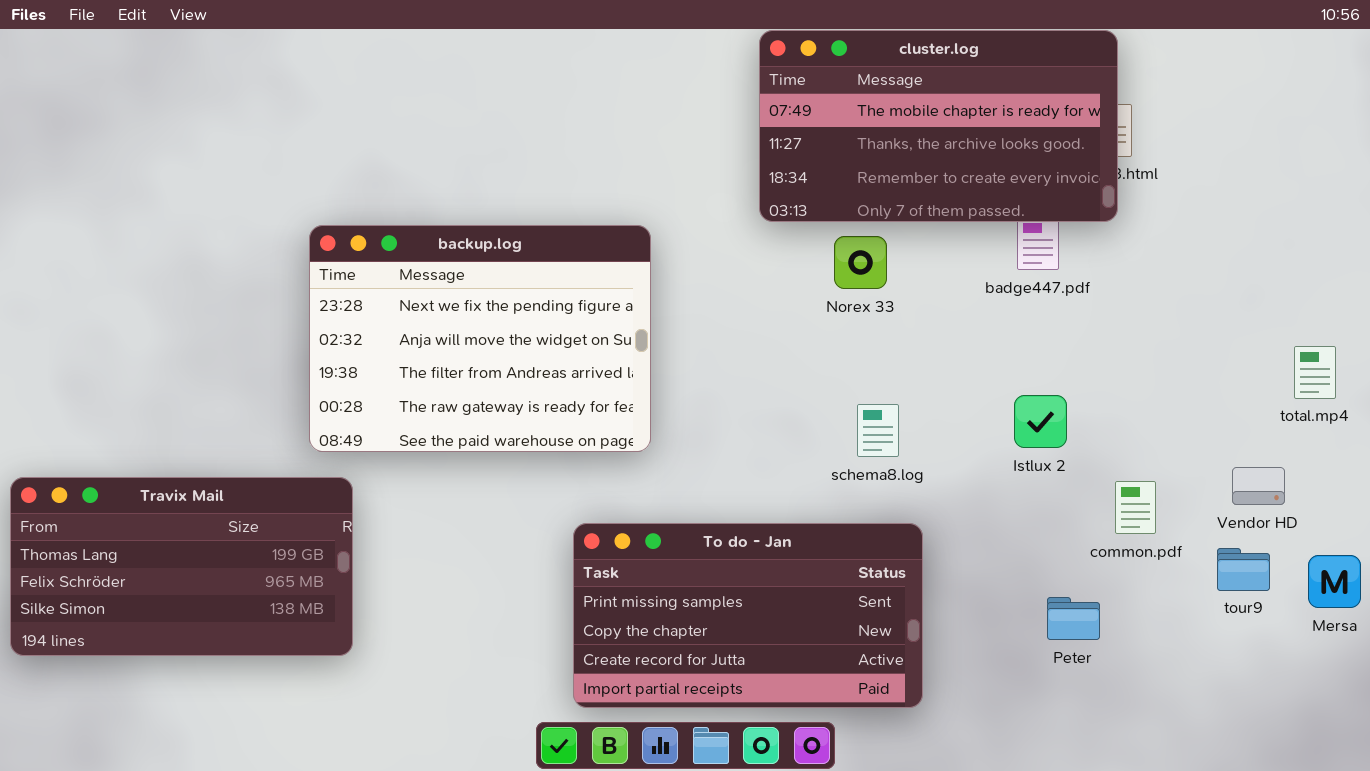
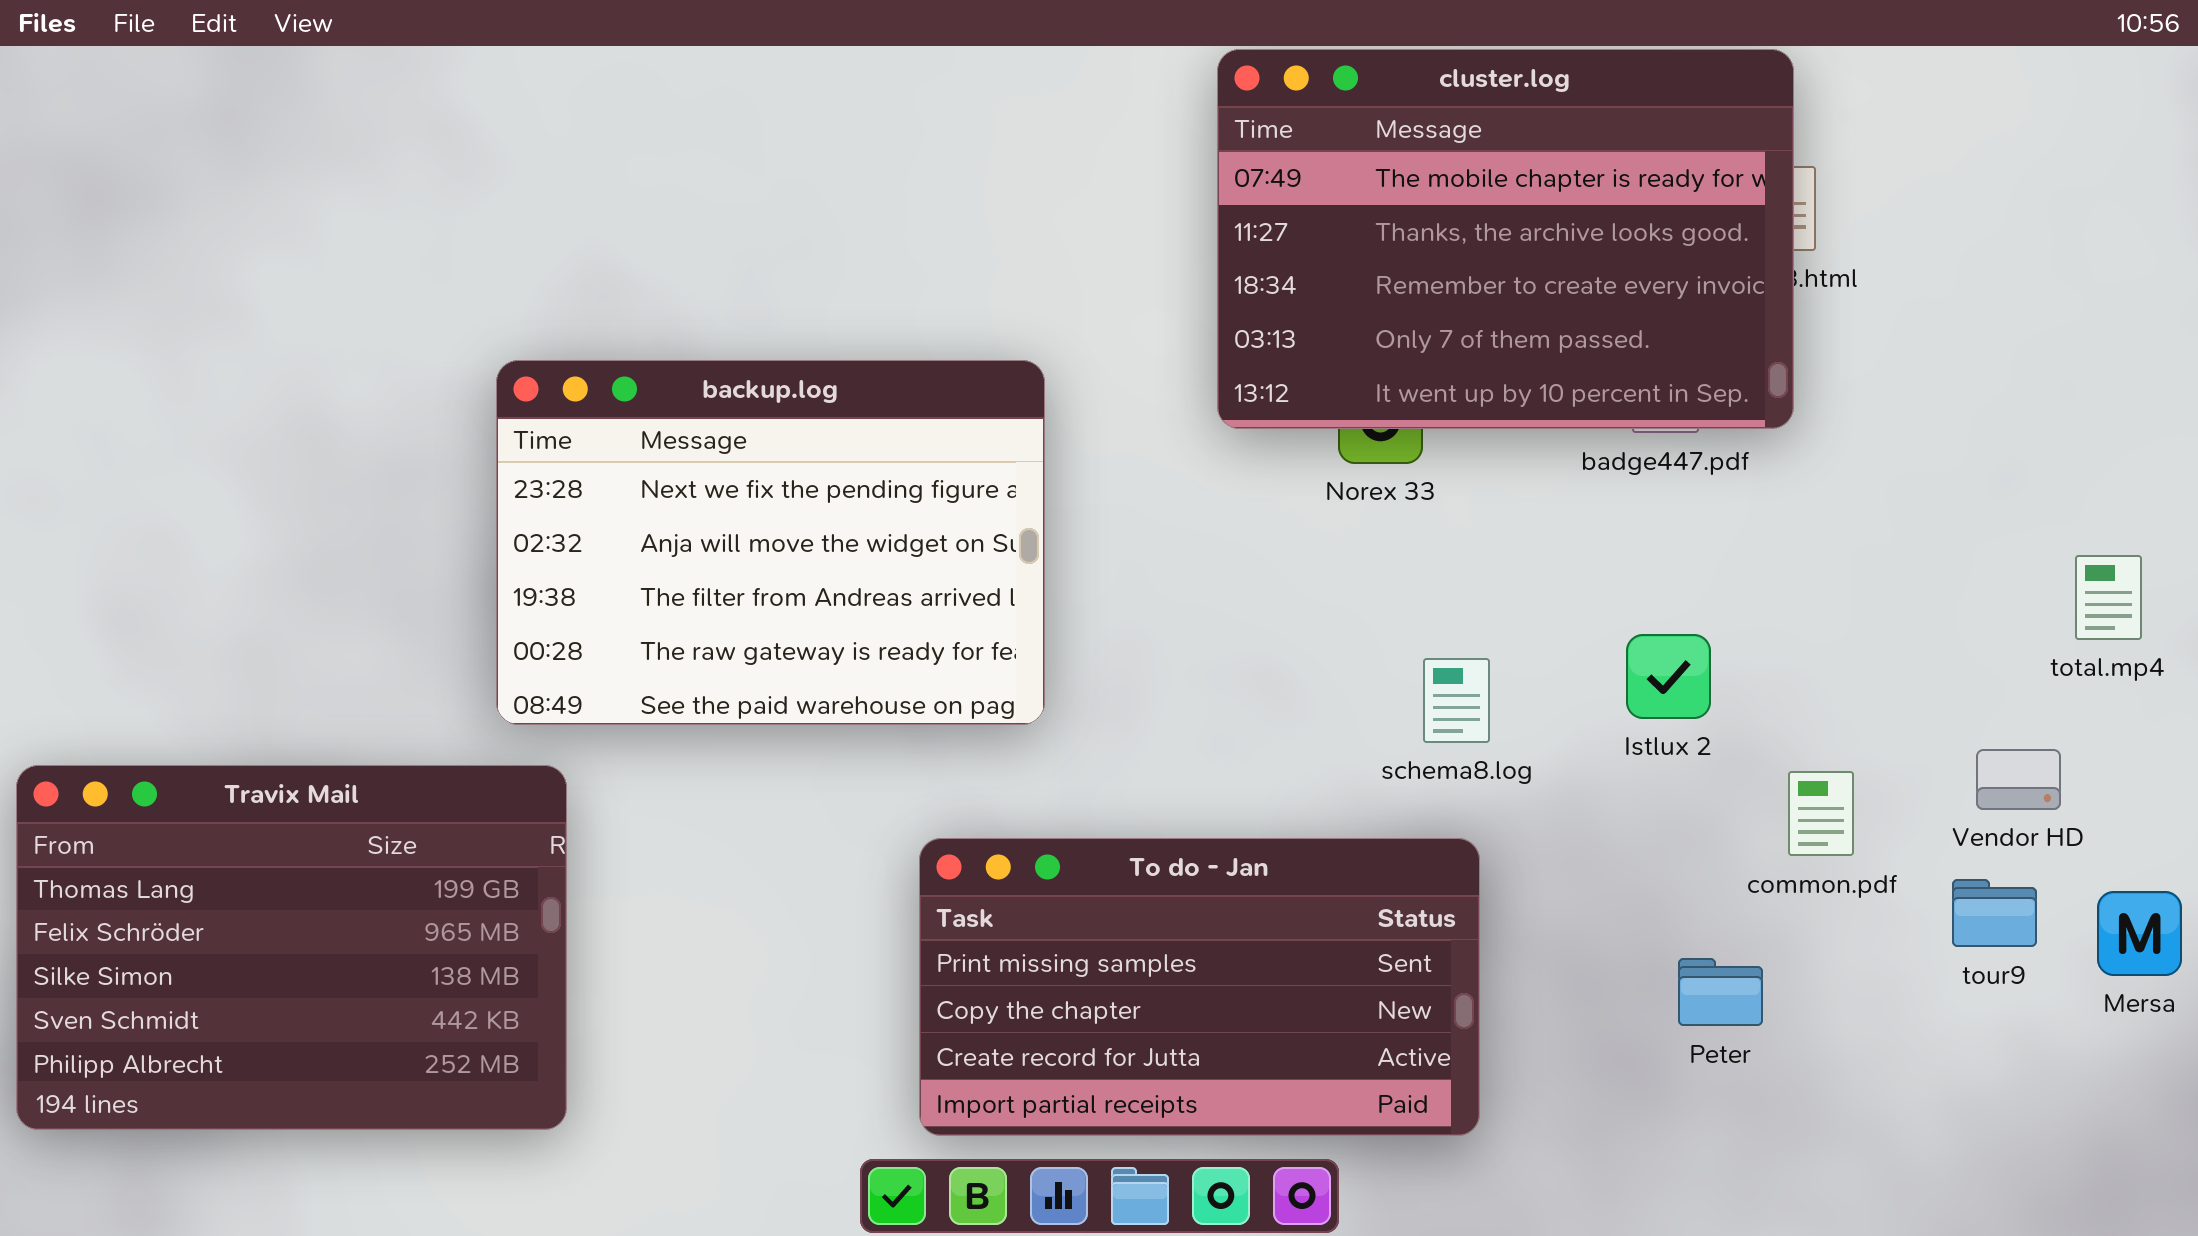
cluster.log: [759,30,1118,222] -> [1217,49,1794,429], resized
schema8.log: [857,404,899,457] -> [1423,658,1490,743], moved
Travix Mail: [10,477,353,656] -> [16,765,567,1130], resized

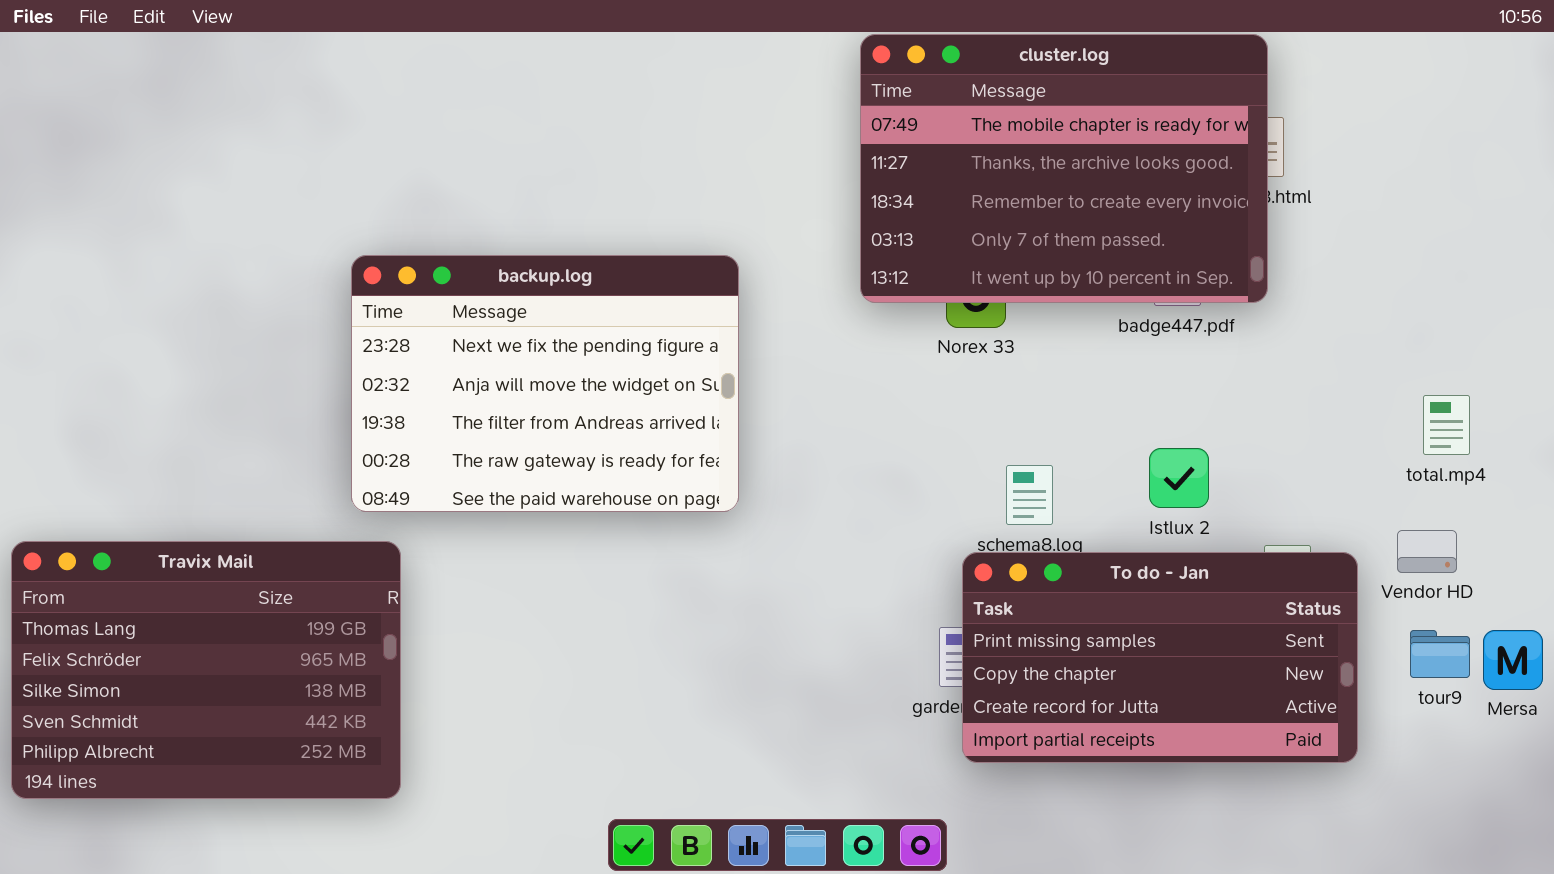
total.mp4: [2075,555,2142,640] -> [1423,395,1470,455], moved
To do - Jan: [919,838,1480,1136] -> [962,552,1358,763], moved
tour9: [1952,879,2037,947] -> [1410,630,1470,678], moved

